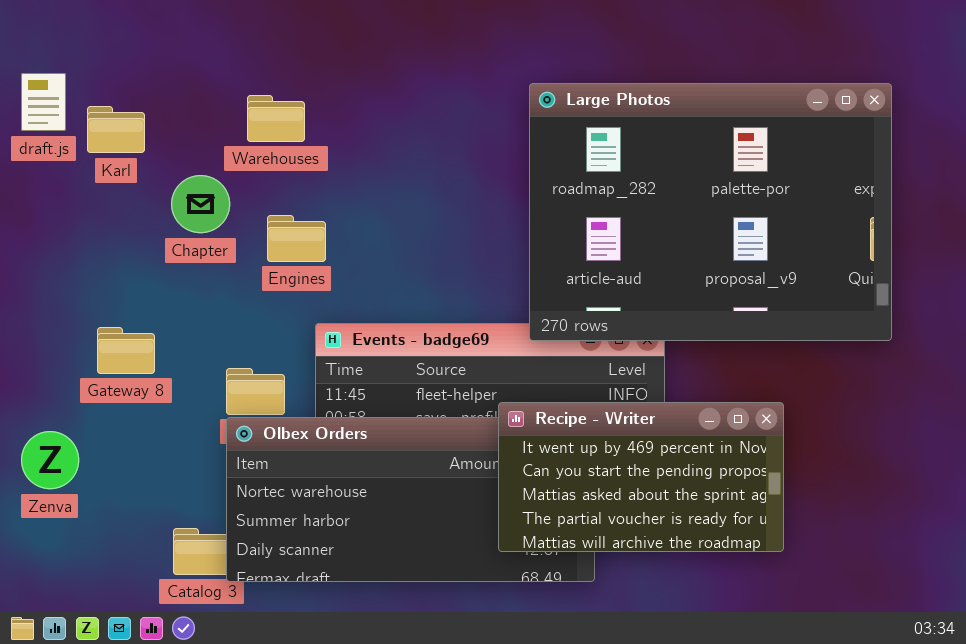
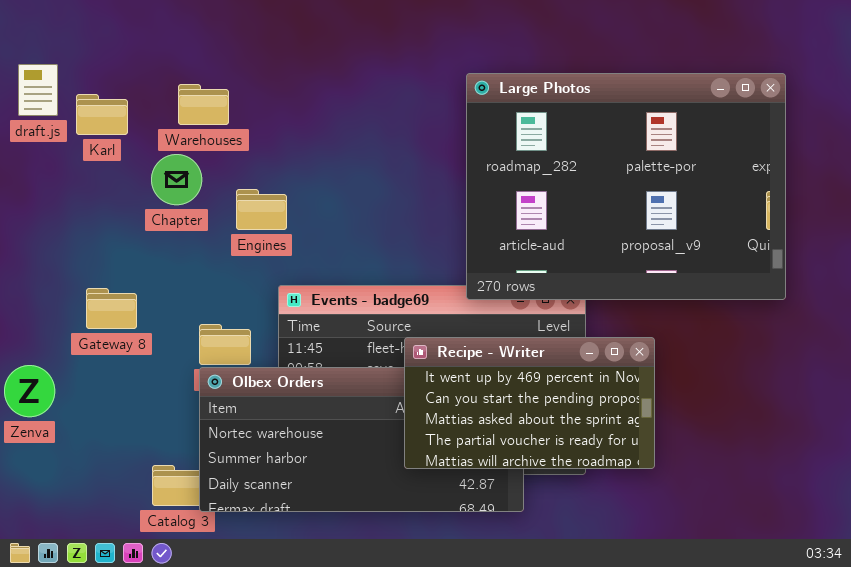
Warehouses: [247,95,305,142] -> [178,84,229,125], moved
Recipe - Writer: [498,402,784,552] -> [404,337,655,469], moved
Zenva: [21,431,79,489] -> [4,365,55,417], moved

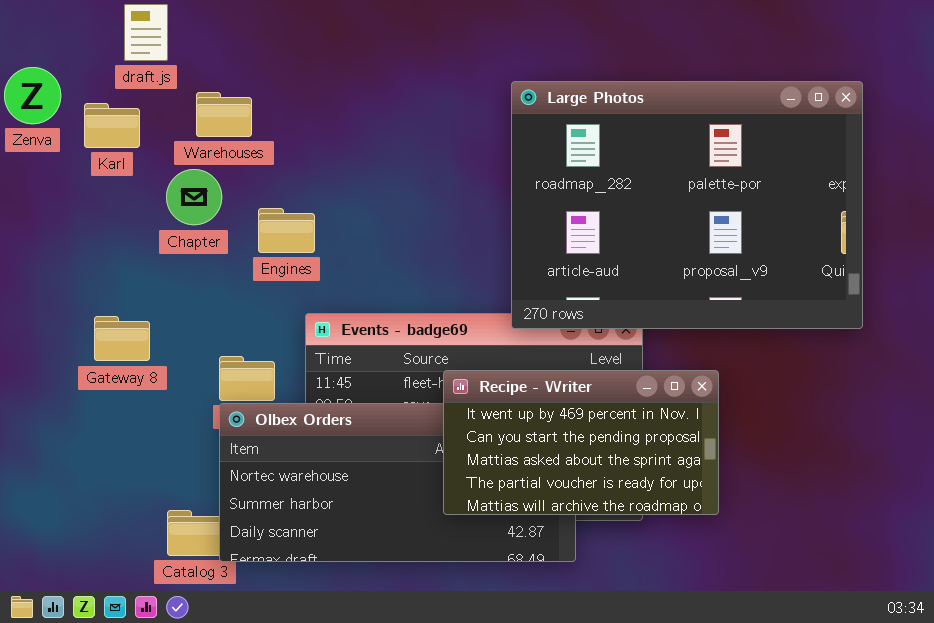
draft.js: [18,64,58,116] -> [124,4,168,61], moved
Zenva: [4,365,55,417] -> [4,67,61,124], moved

